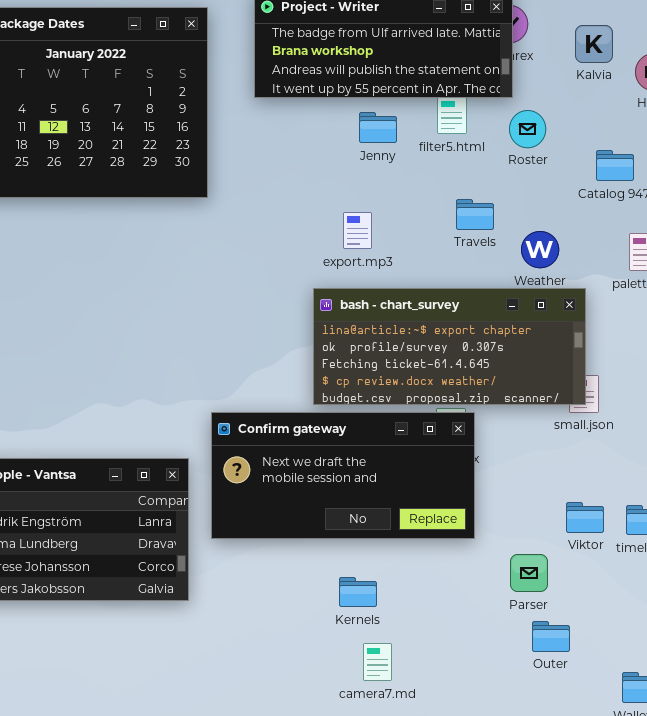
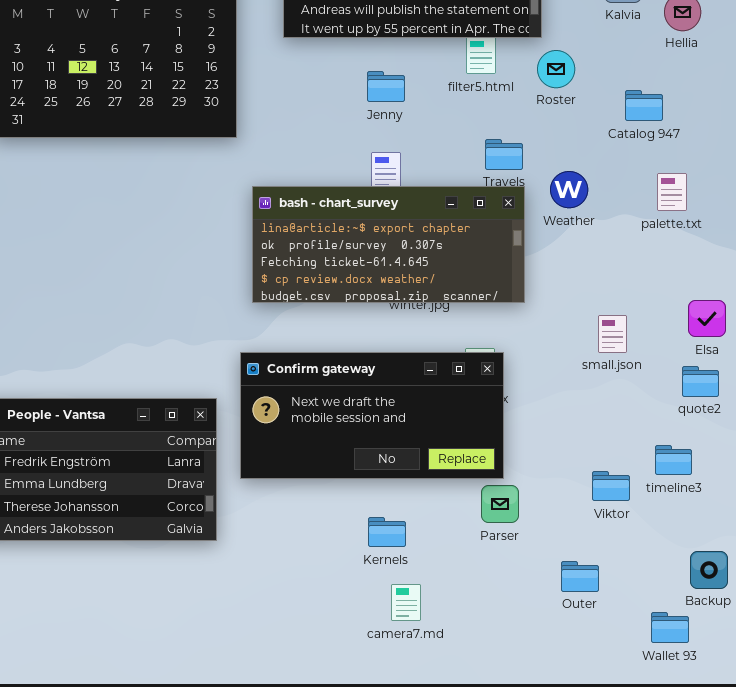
Jenny: [359,112,397,143] -> [367,71,405,102], moved
bash - chart_survey: [313,288,586,405] -> [252,186,525,303], moved
Viktor: [566,502,604,533] -> [592,471,630,501], moved
Parser: [510,554,548,592] -> [481,485,519,523], moved

